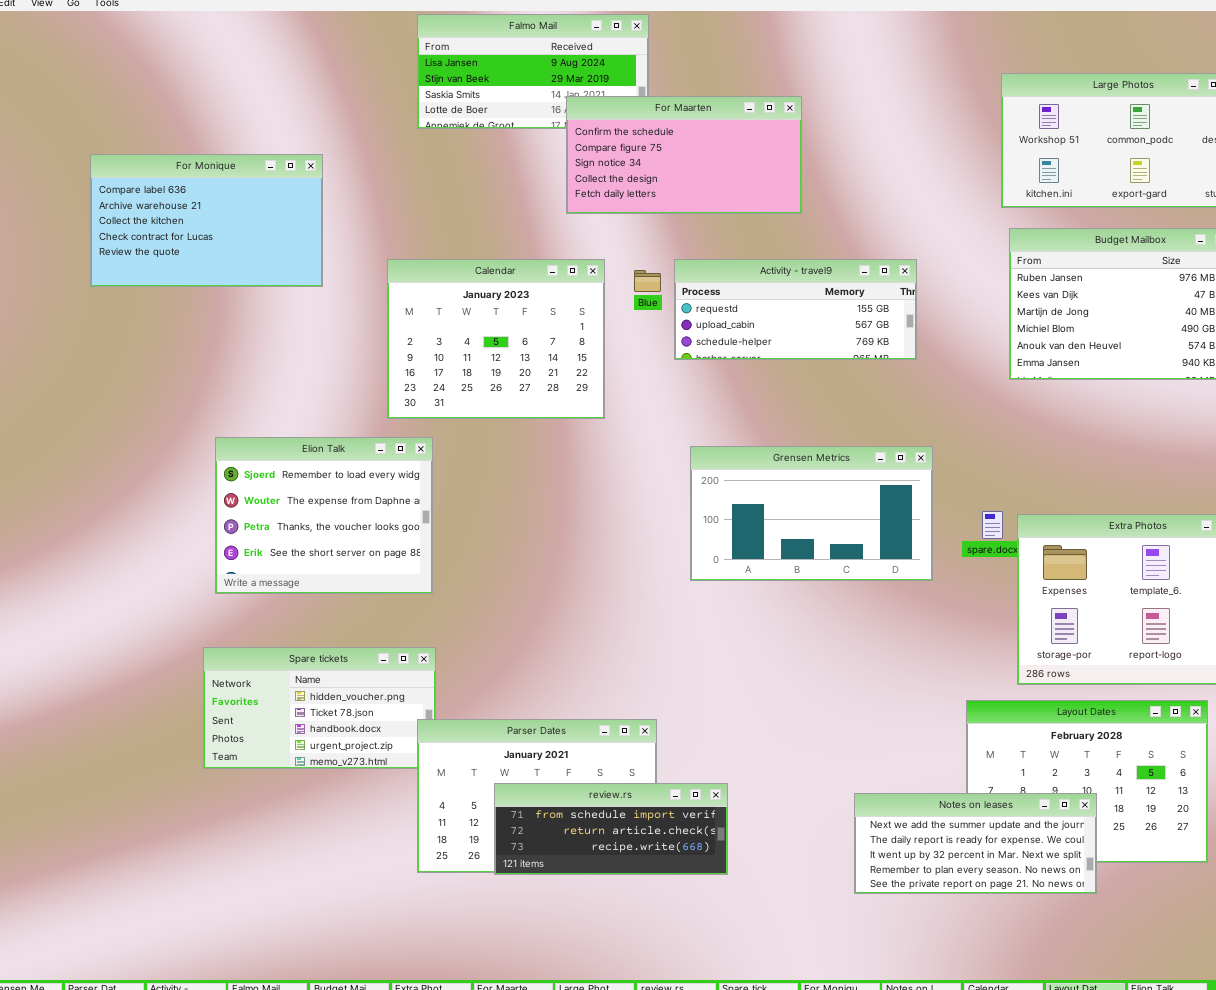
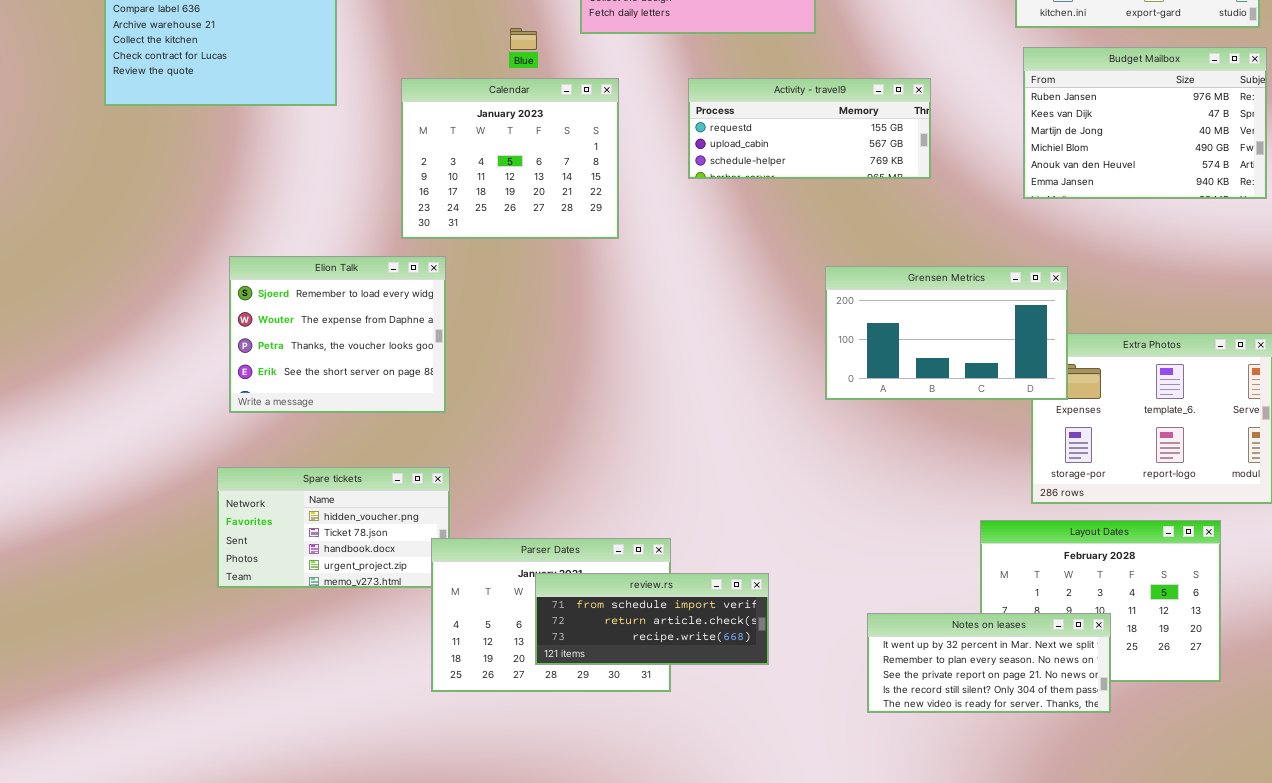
Blue: [634,270,661,292] -> [510,28,537,50], moved
Grensen Metrics: [690,446,933,581] -> [825,266,1068,400], moved
review.rs: [494,783,728,875] -> [535,573,769,665], moved
Notes on leases: [854,793,1097,894] -> [867,613,1111,713], scrolled down 2 rows

